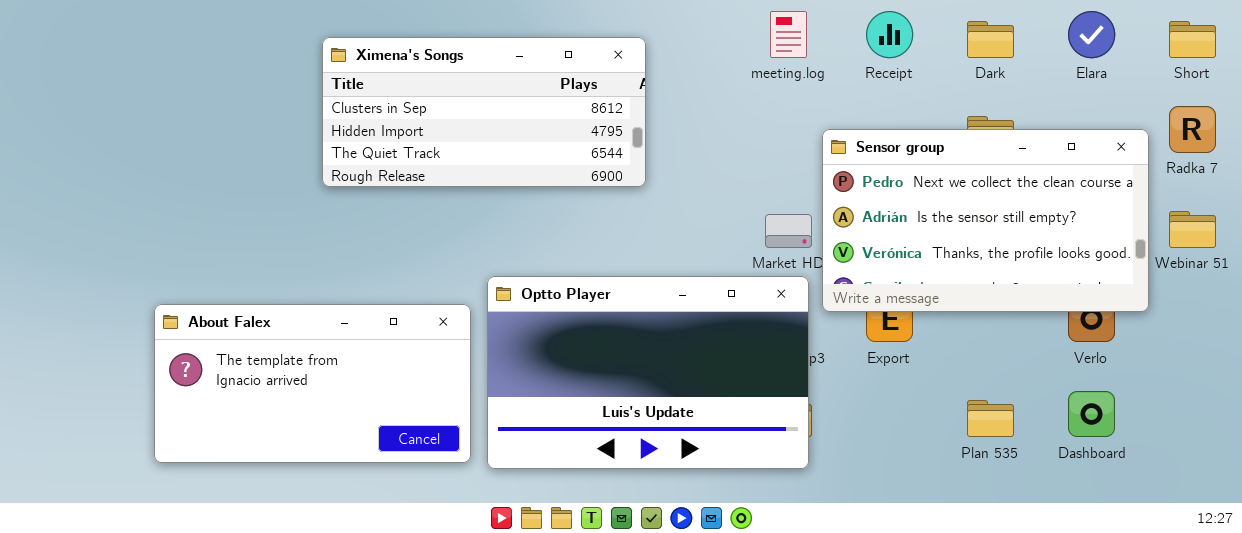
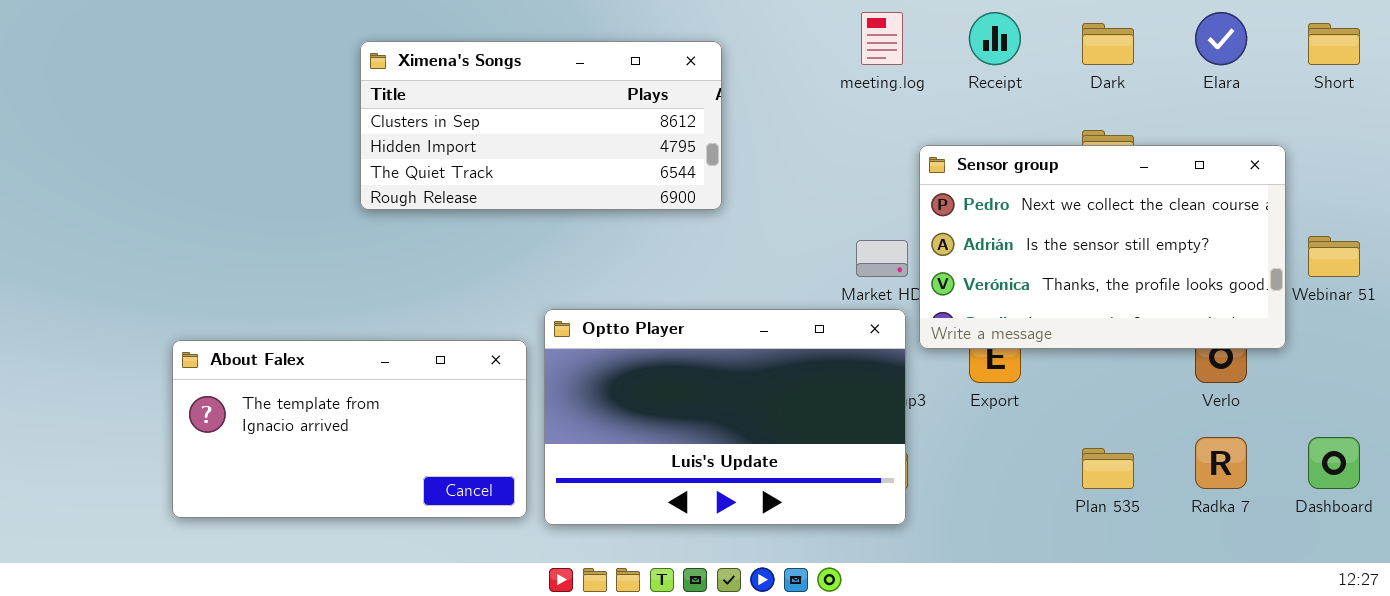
Radka 7: [1169,106,1216,153] -> [1195,437,1247,489], moved
Dashboard: [1068,391,1115,437] -> [1308,437,1360,489], moved

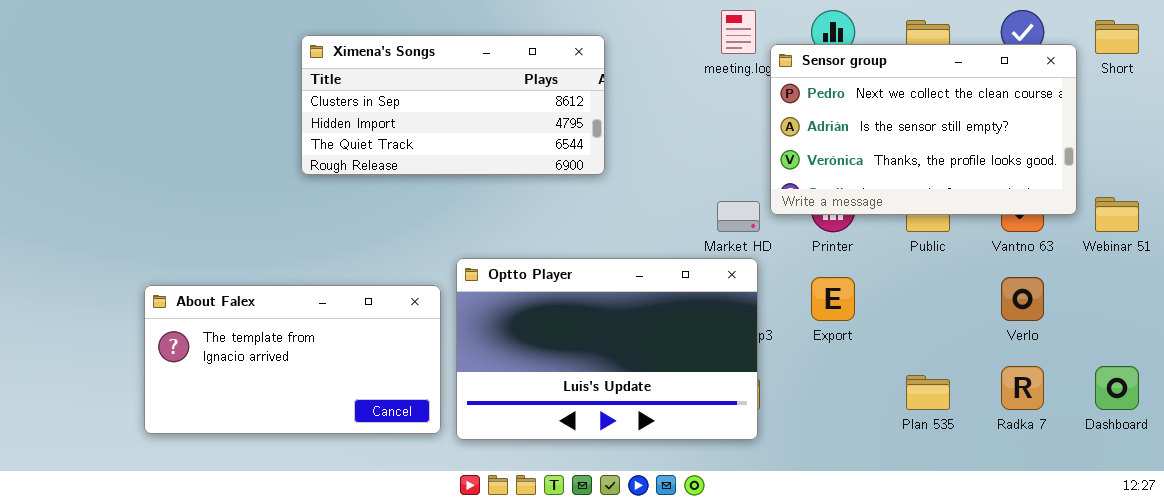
Sensor group: [919,145,1286,349] -> [770,44,1077,215], moved

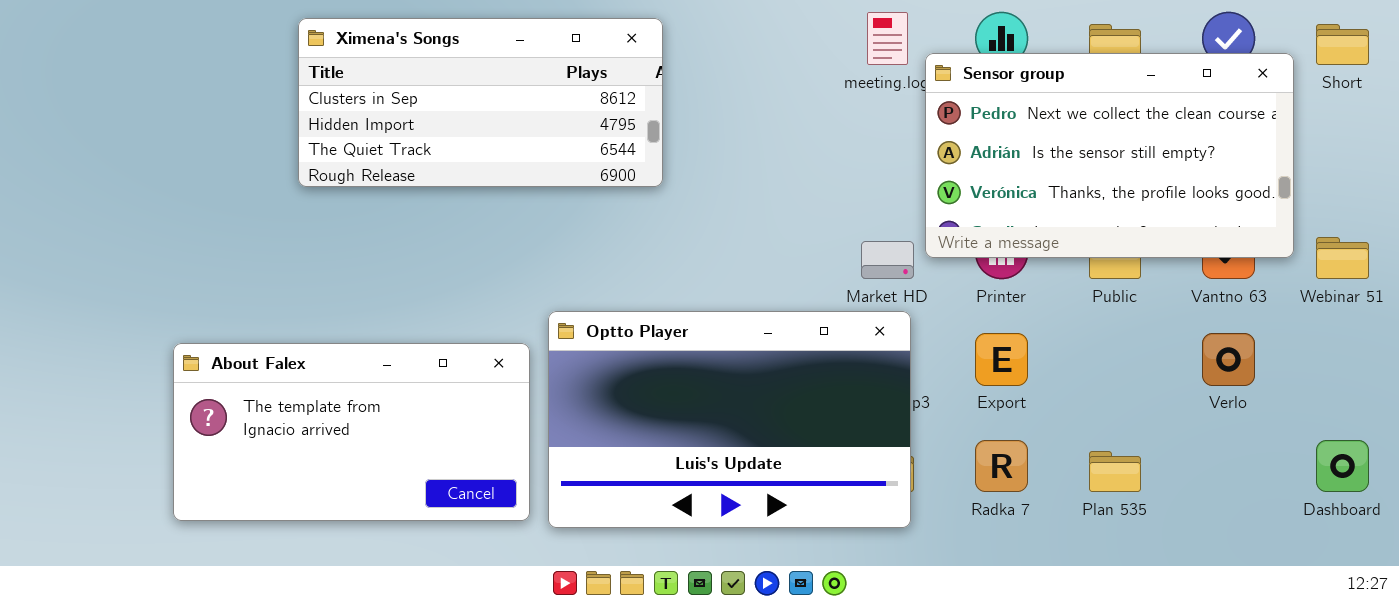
Ximena's Songs: [301,35,605,175] -> [298,18,663,187], moved
Radka 7: [1001,366,1044,410] -> [975,440,1028,492], moved

